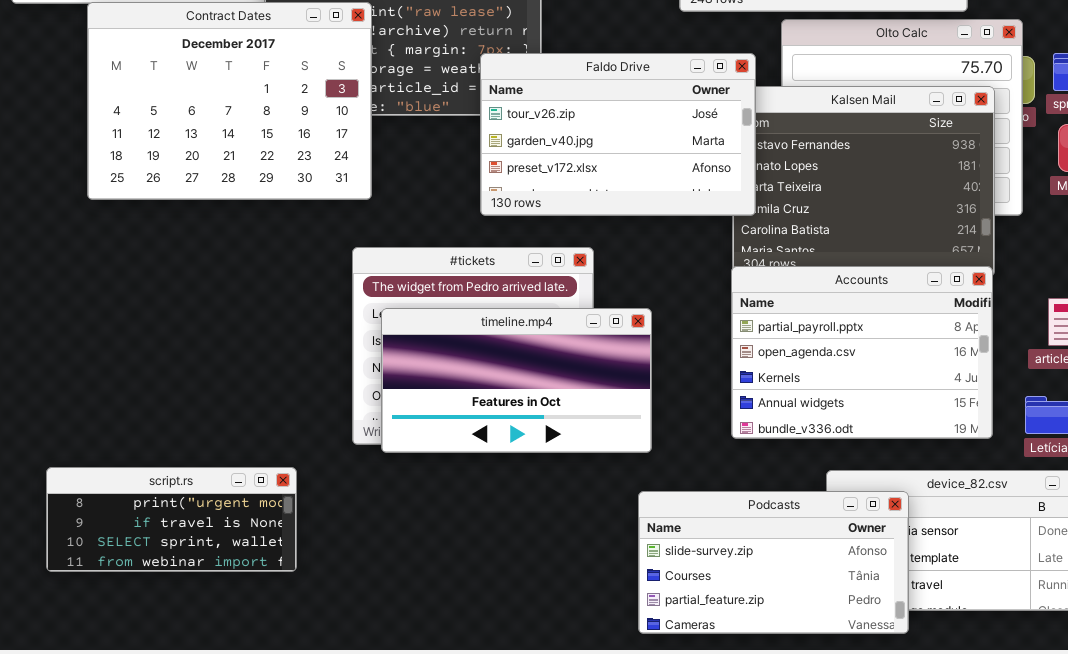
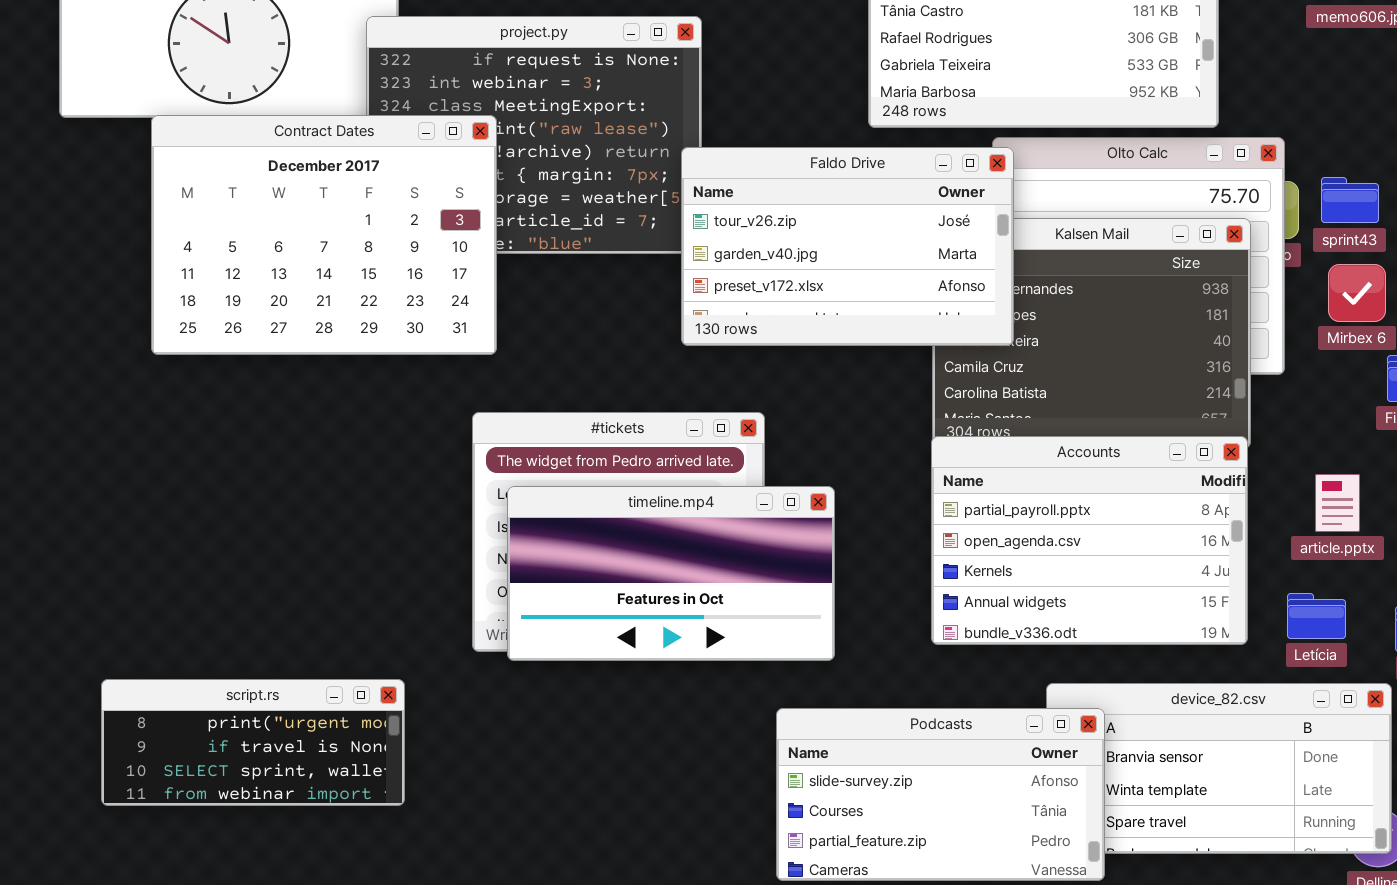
Faldo Drive: [480,53,756,216] -> [681,147,1014,346], moved
Podcasts: [638,491,909,634] -> [776,708,1105,881], moved

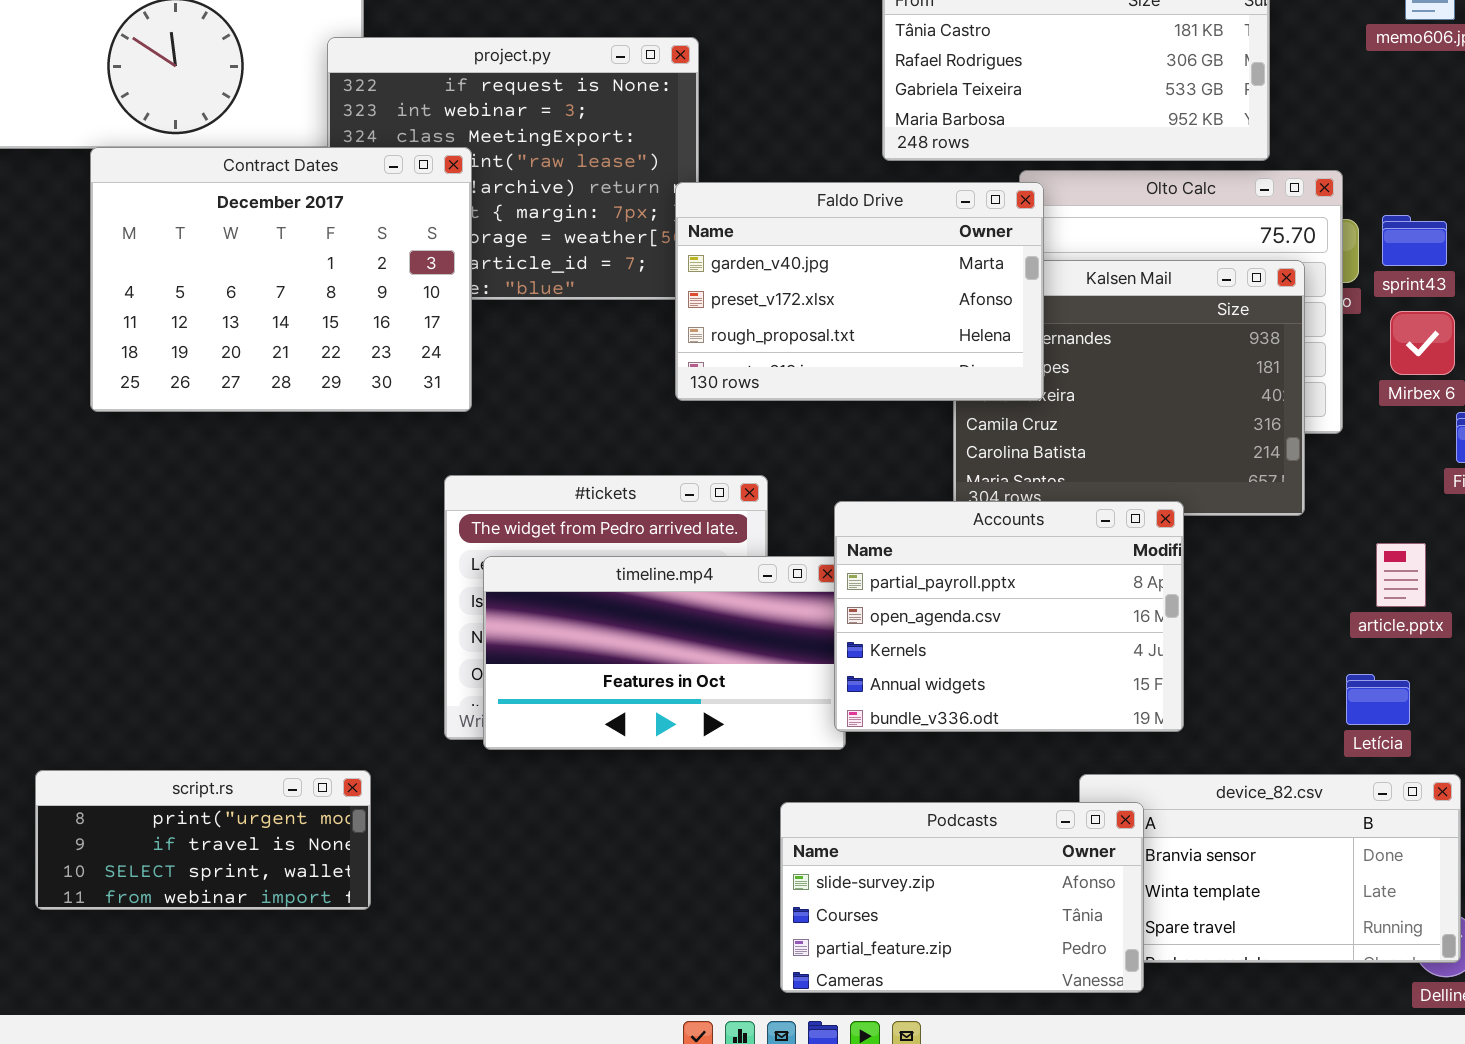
Faldo Drive: [681,147,1014,346] -> [675,182,1044,401], scrolled down 1 row
Accounts: [931,436,1248,645] -> [834,501,1184,732], moved

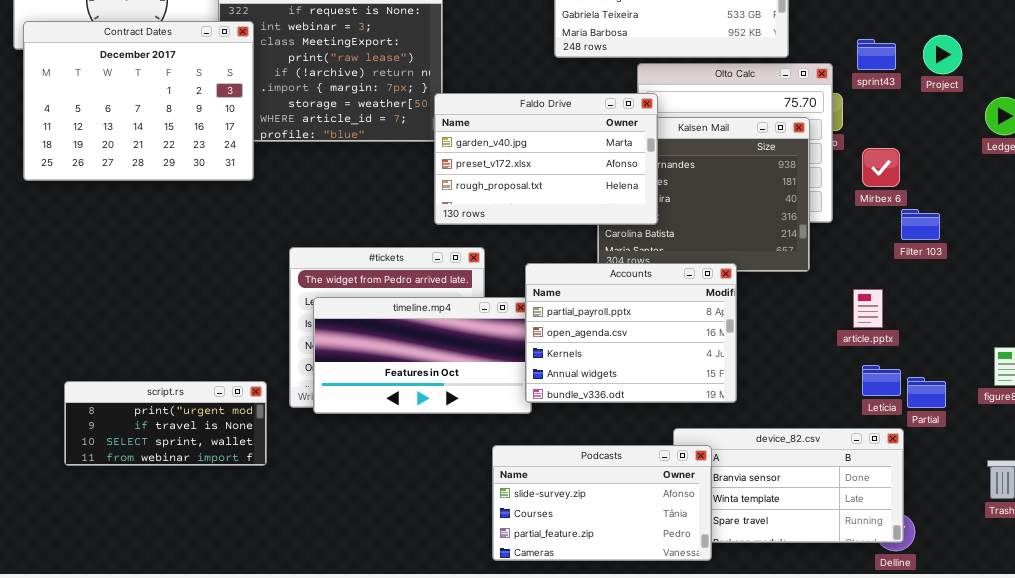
Contract Dates: [90,147,472,412] -> [23,21,254,181], moved
Faldo Drive: [675,182,1044,401] -> [434,93,658,225], moved
sprint43: [1382,215,1447,266] -> [857,39,896,70], moved
Letícia: [1346,674,1410,725] -> [862,365,901,396], moved
script.rs: [35,770,371,910] -> [64,381,267,466], moved

